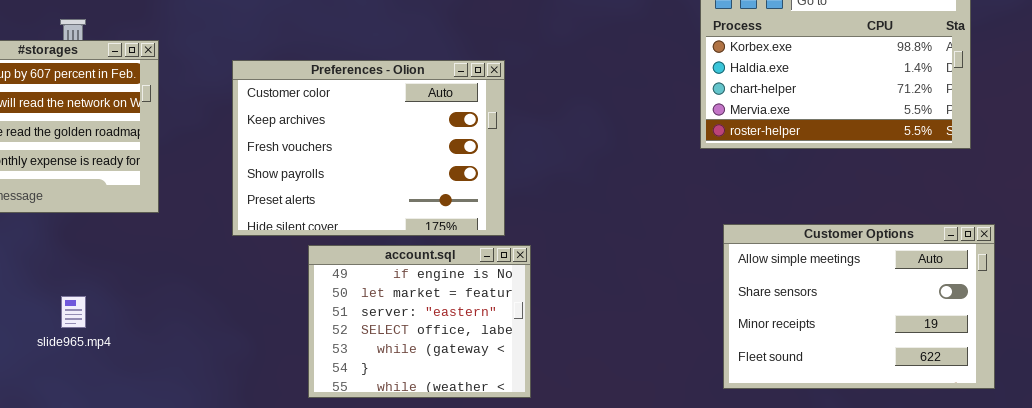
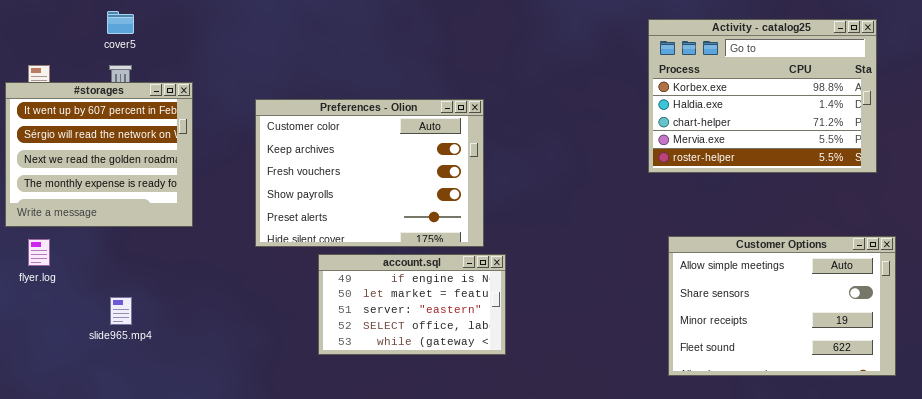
account.sql: [308,245,531,398] -> [318,254,506,355], resized

